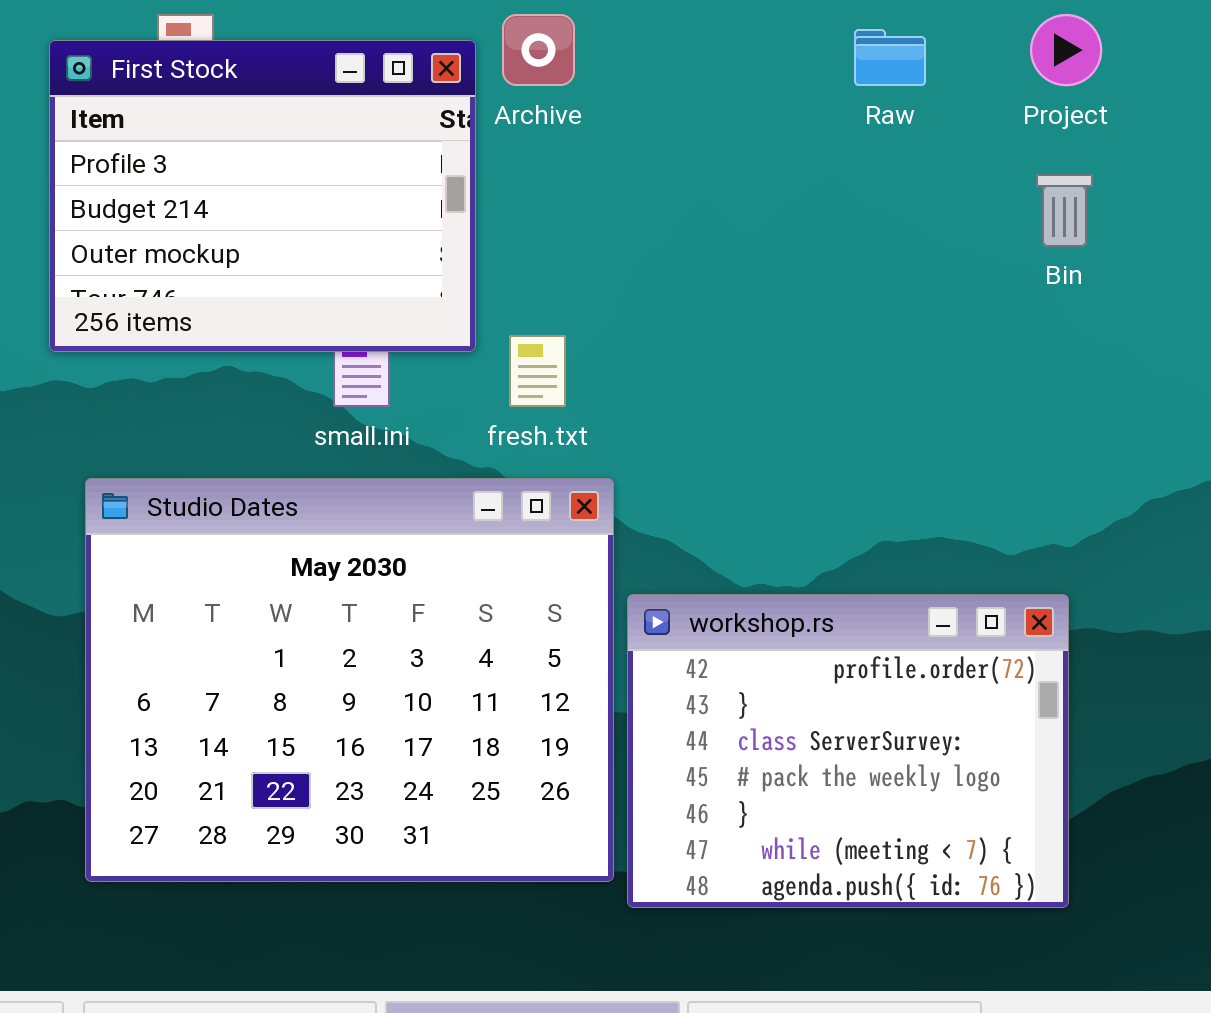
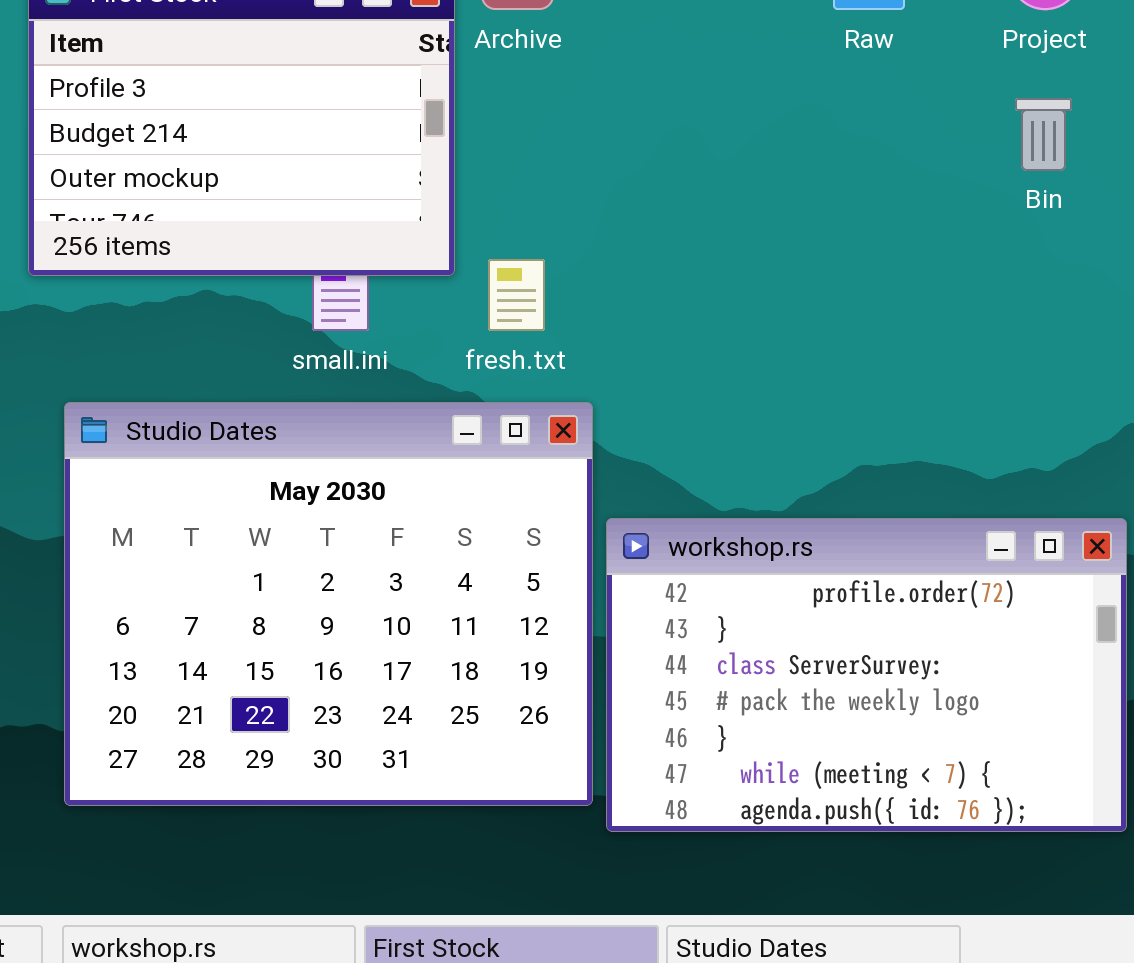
workshop.rs: [627,594,1069,908] -> [606,518,1127,832], resized

